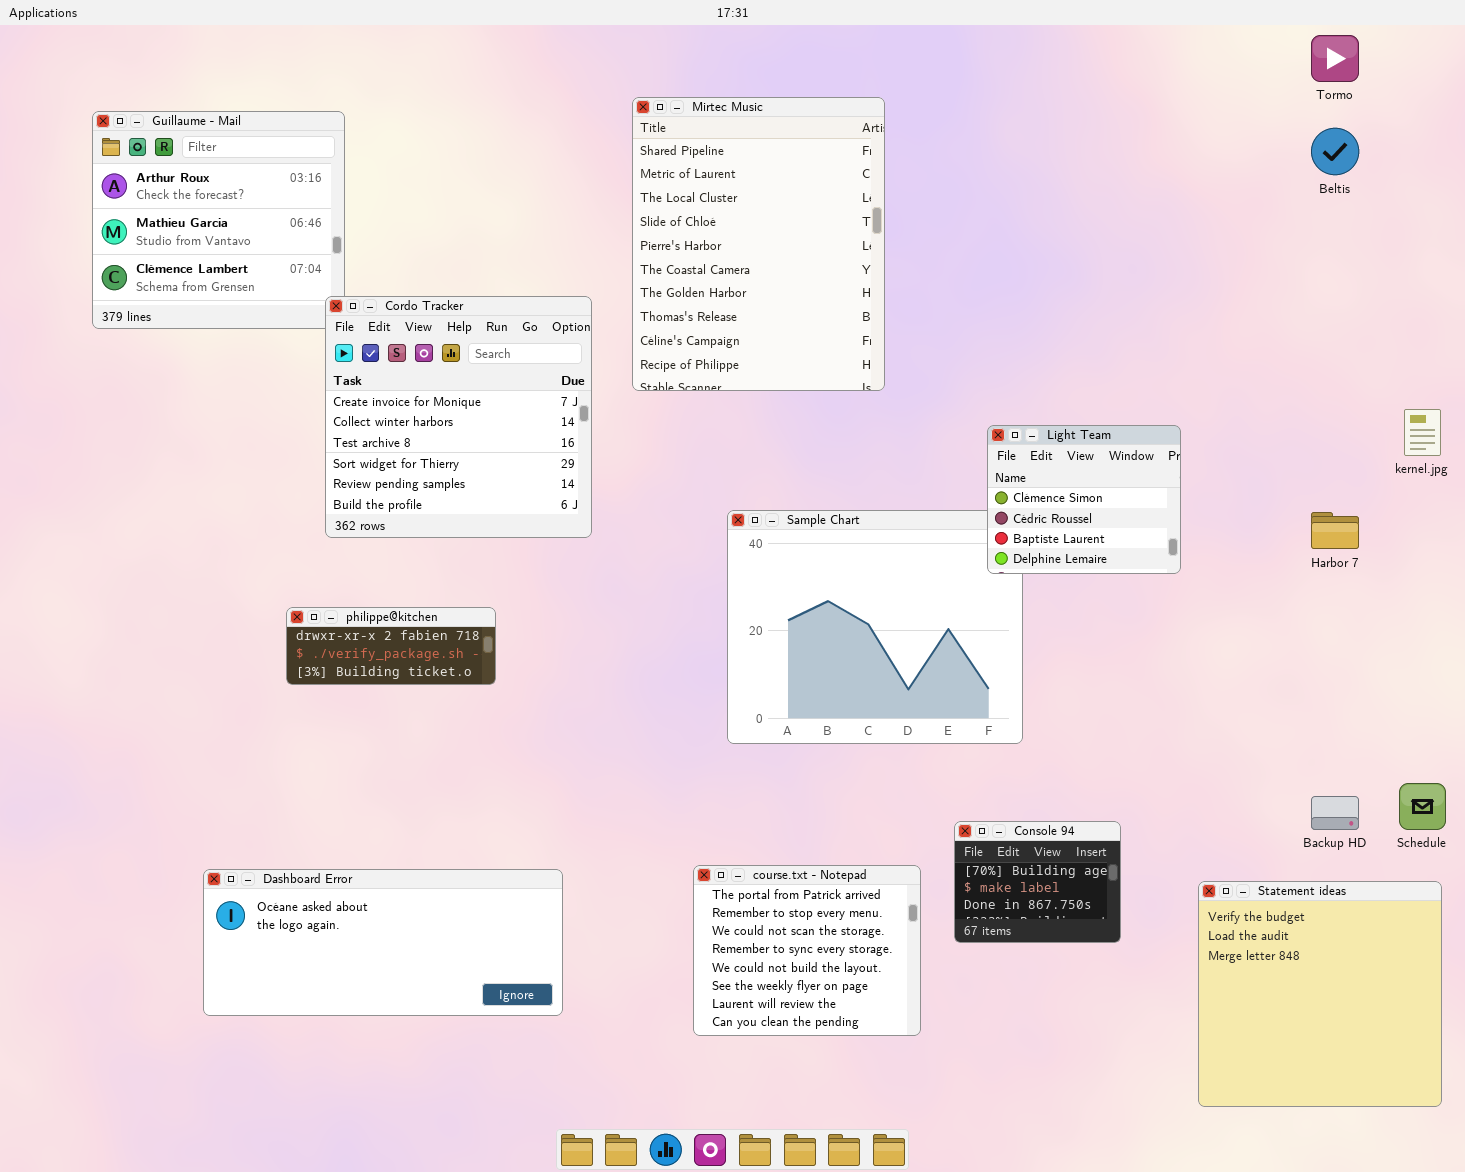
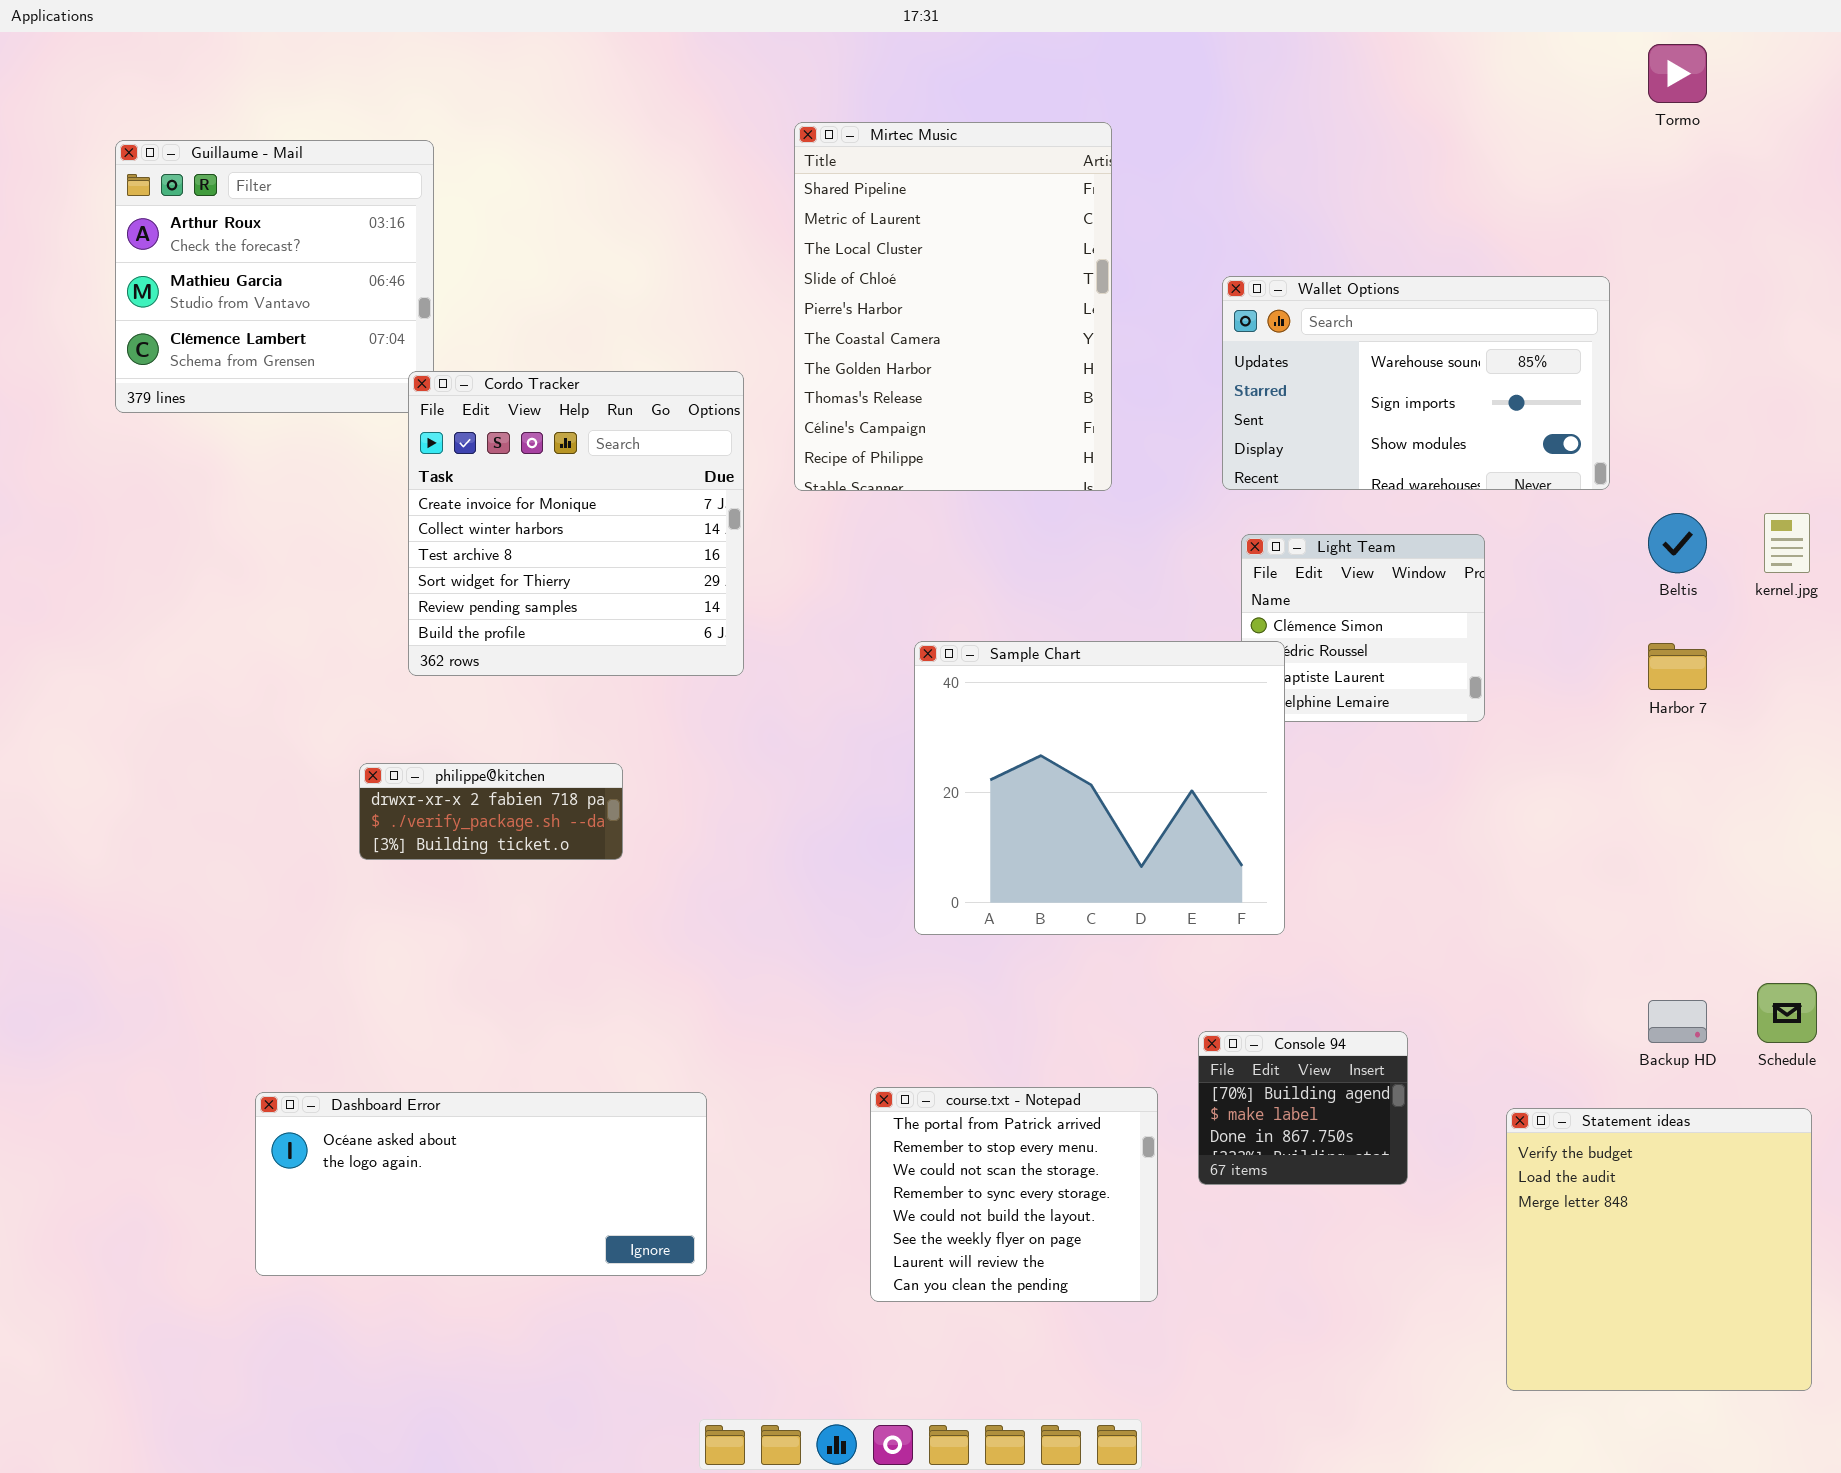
Beltis: [1311,128,1359,175] -> [1648,513,1707,573], moved
Wallet Options: none -> [1222,276,1610,490], opened
Sample Chart: [727,510,1023,744] -> [914,641,1285,935], raised

